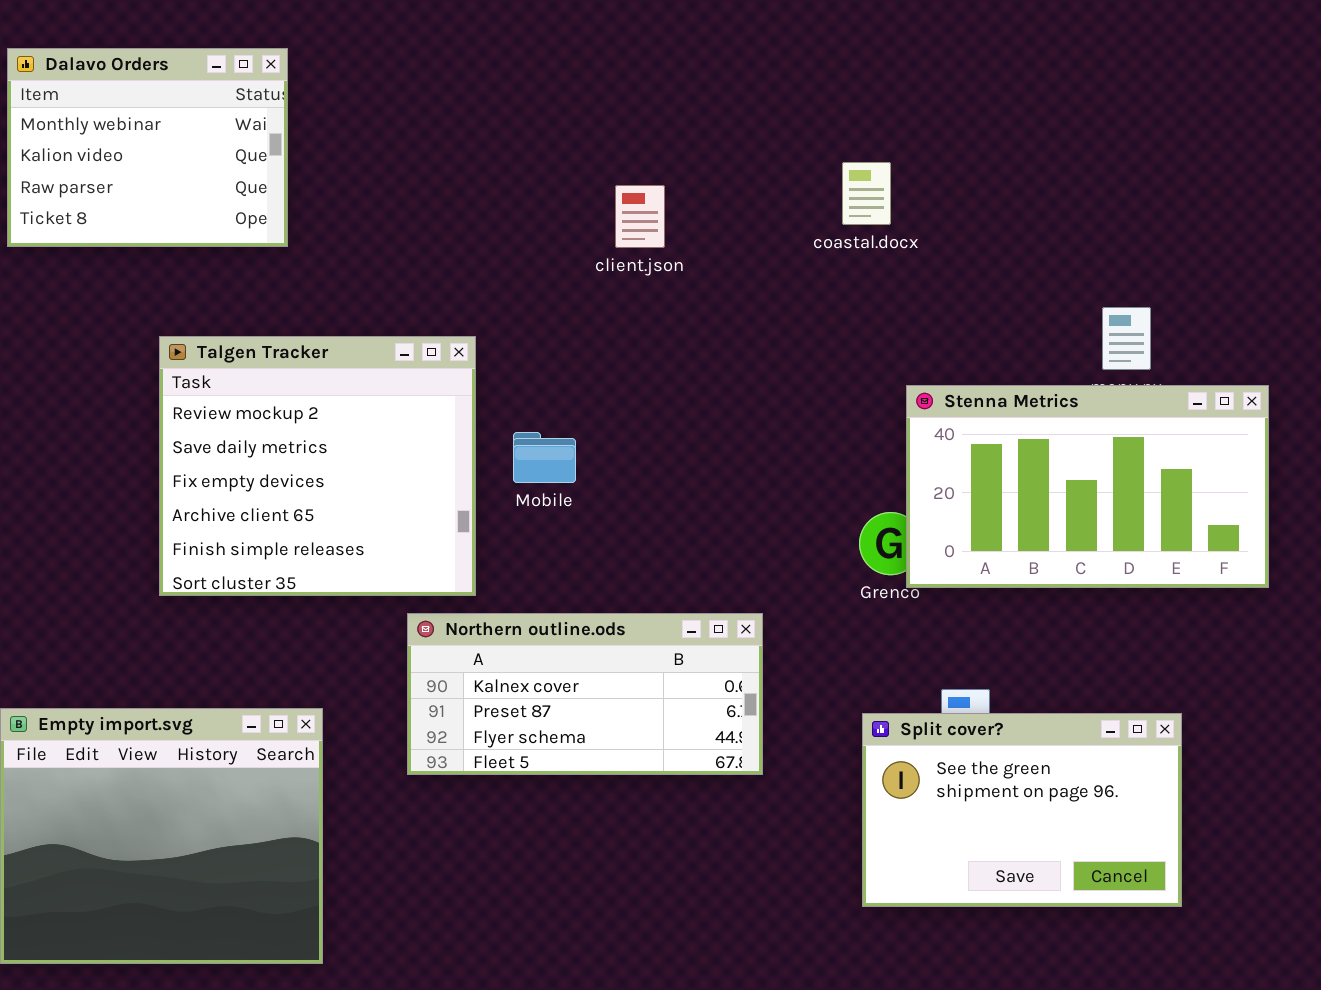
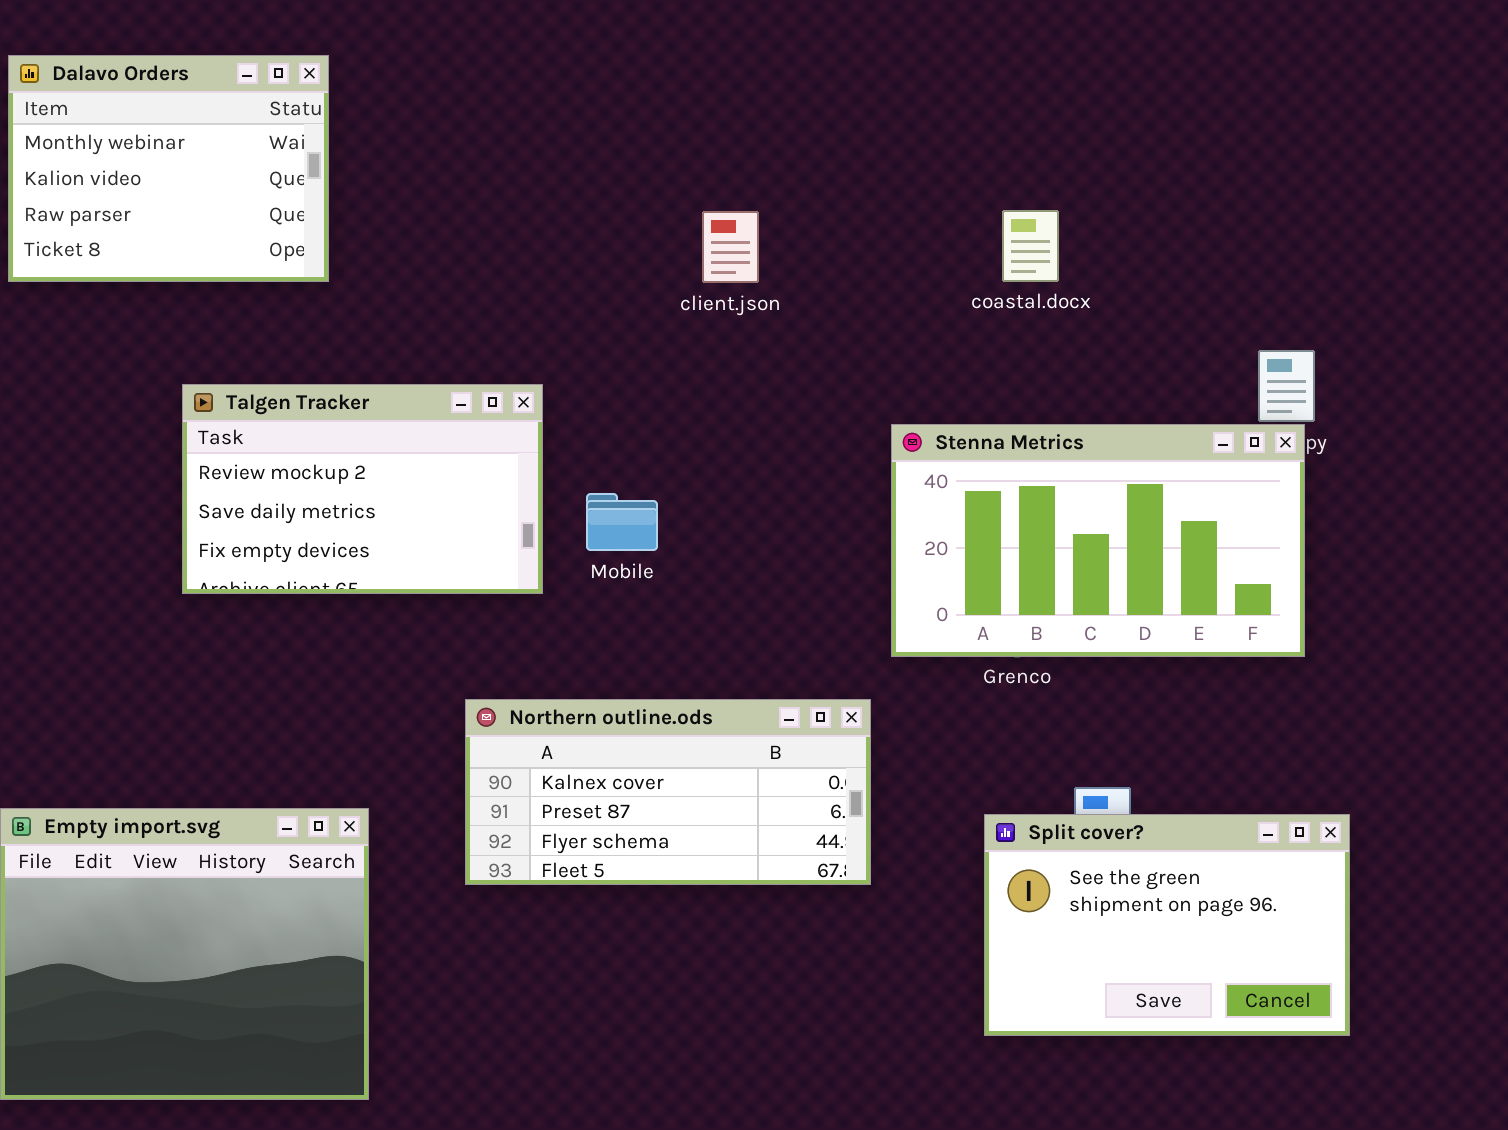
coastal.docx: [842,162,891,225] -> [1002,210,1059,282], moved
Talgen Tracker: [159,336,476,596] -> [182,384,543,594], resized
Stenna Metrics: [906,385,1269,588] -> [891,424,1305,657], moved

